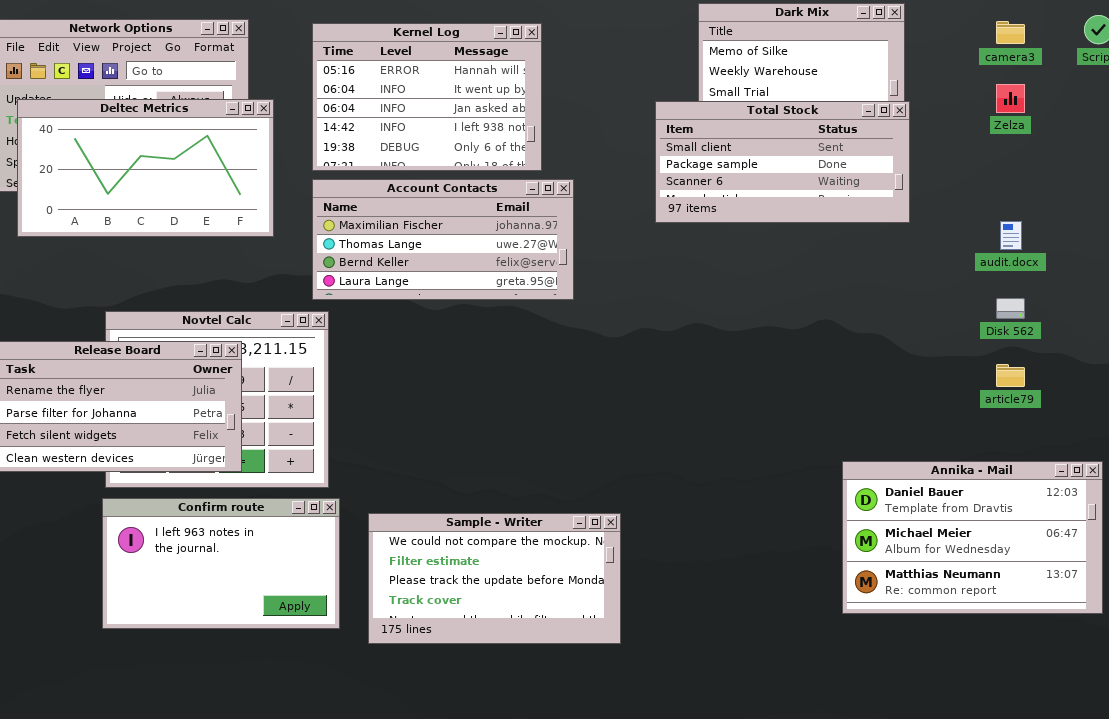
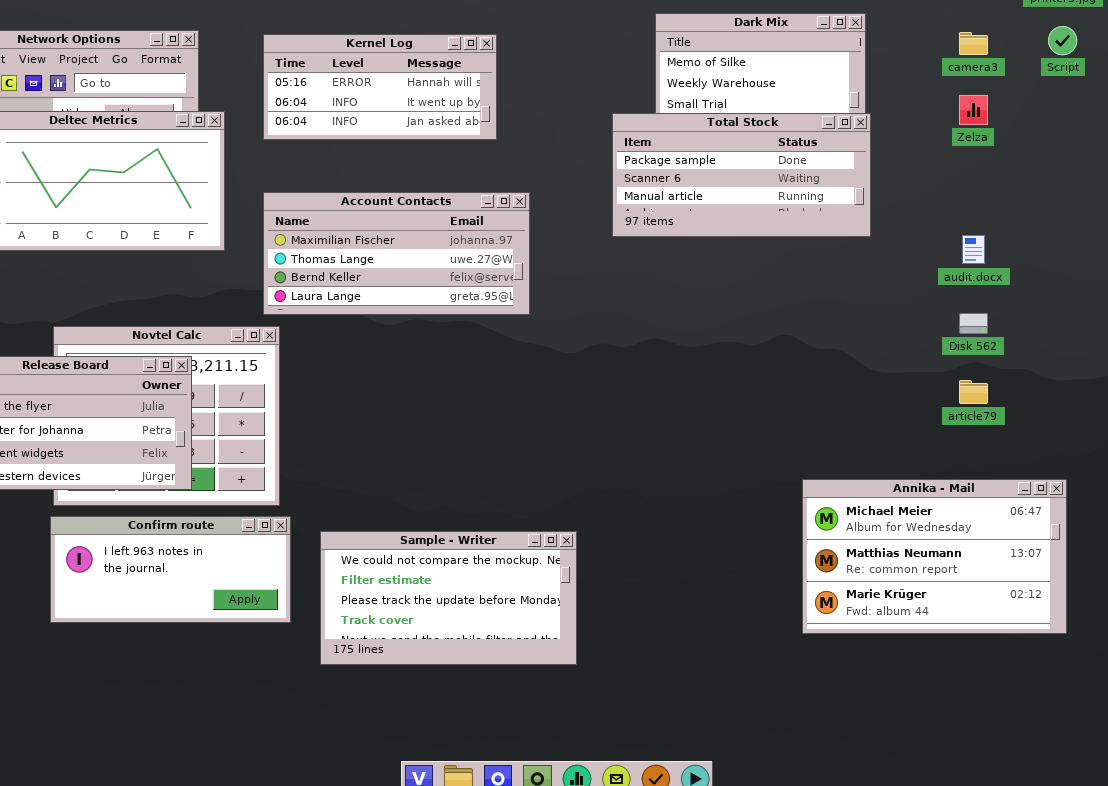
Kernel Log: [312,23,542,171] -> [263,34,497,140], resized
Total Stock: [655,101,910,223] -> [612,113,871,237], scrolled down 1 row
Annika - Mail: [842,461,1103,614] -> [802,479,1067,634], scrolled down 1 row
Confirm route: [102,498,340,629] -> [50,516,291,623], resized

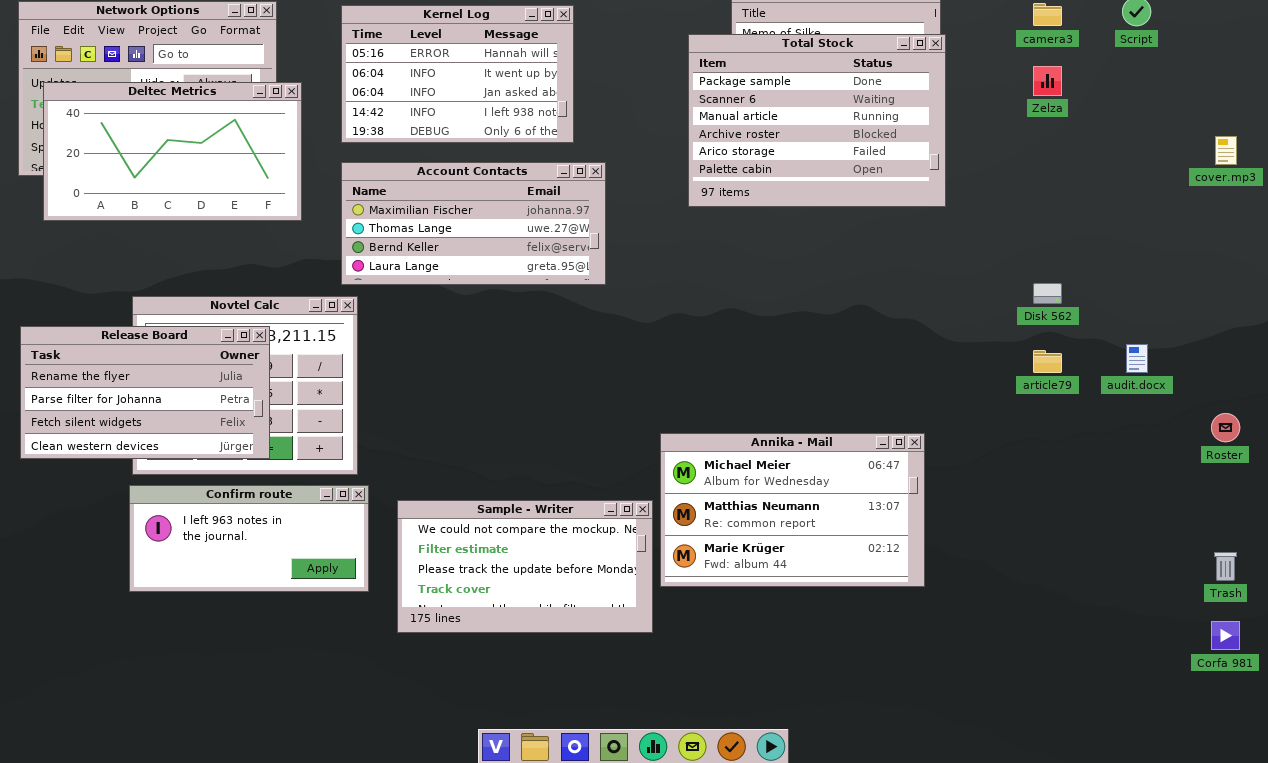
Kernel Log: [263,34,497,140] -> [341,5,574,143], resized
Total Stock: [612,113,871,237] -> [688,34,946,207], resized
audit.docx: [962,235,985,264] -> [1126,344,1148,373], moved
Annika - Mail: [802,479,1067,634] -> [660,433,925,587], moved

